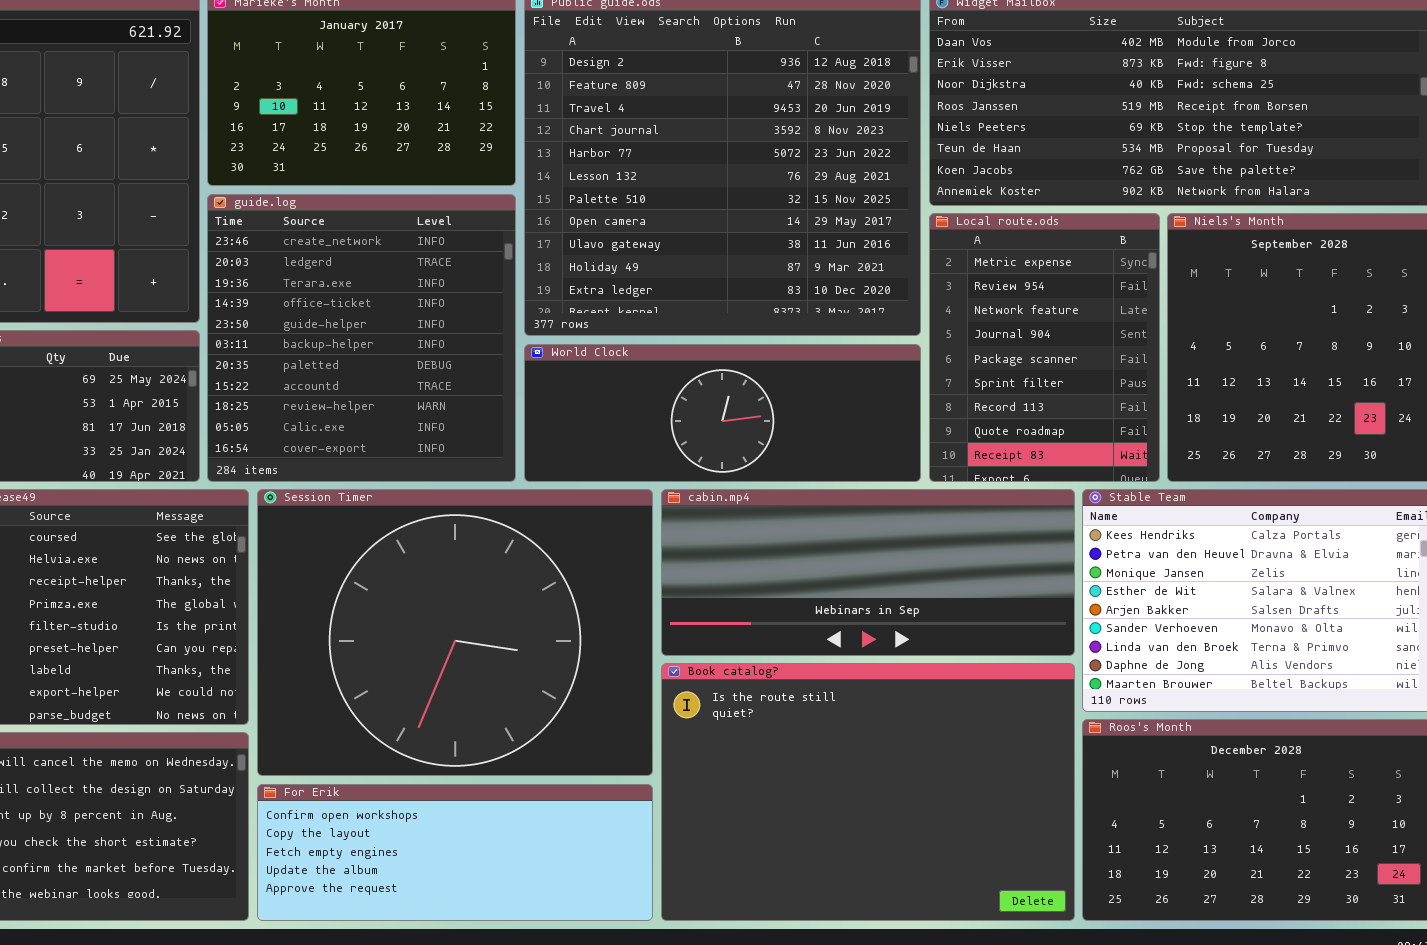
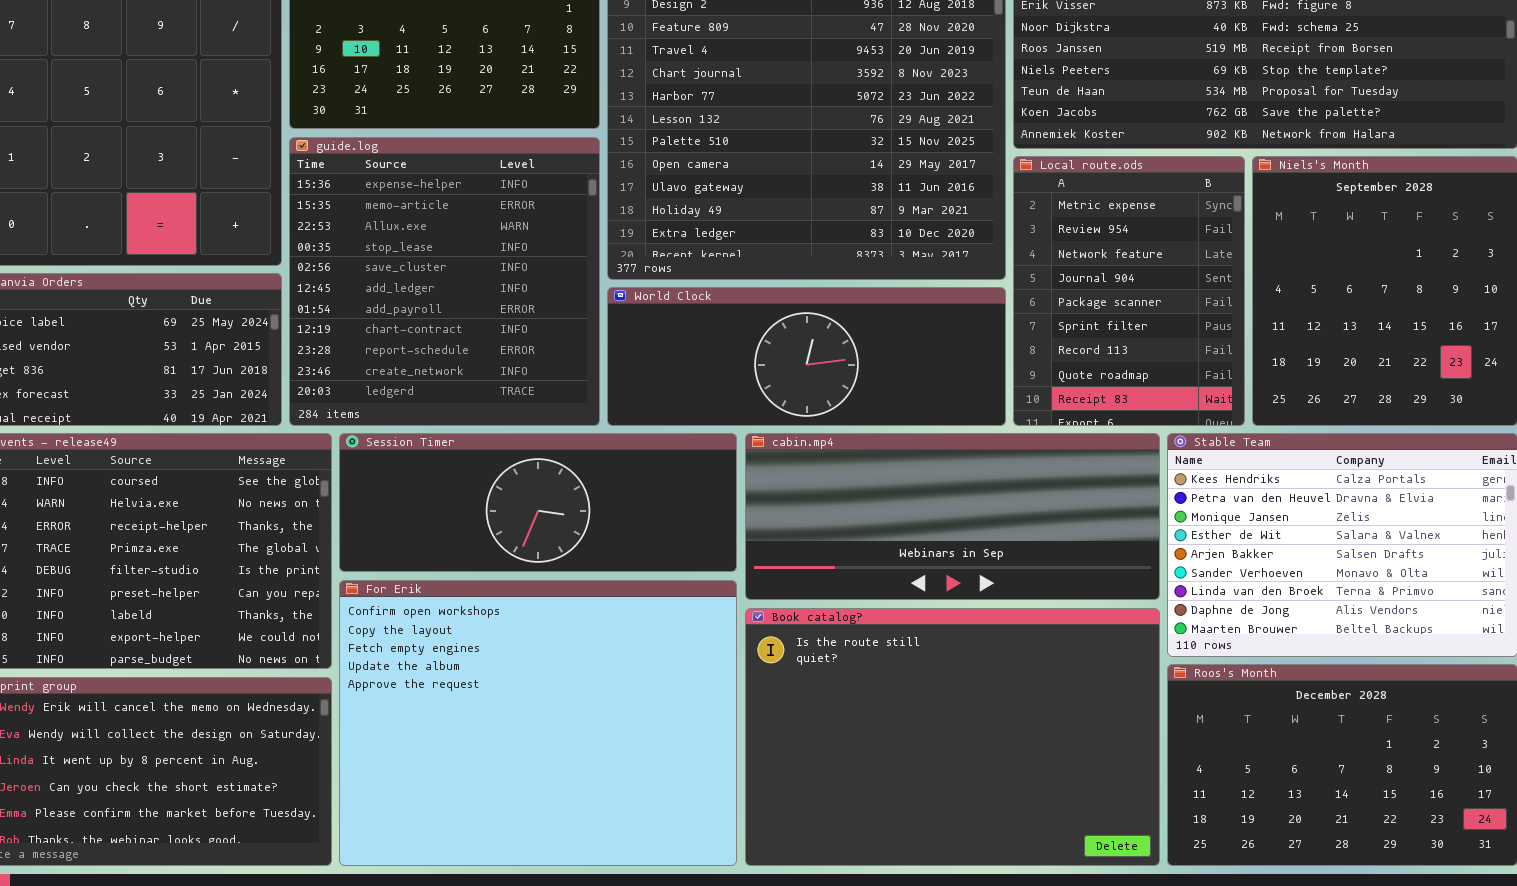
guide.log: [207,194,516,482] -> [289,137,600,426], scrolled up 9 rows
Session Timer: [257,489,653,776] -> [339,433,737,572], resized
For Erik: [257,784,653,921] -> [339,580,737,866], resized

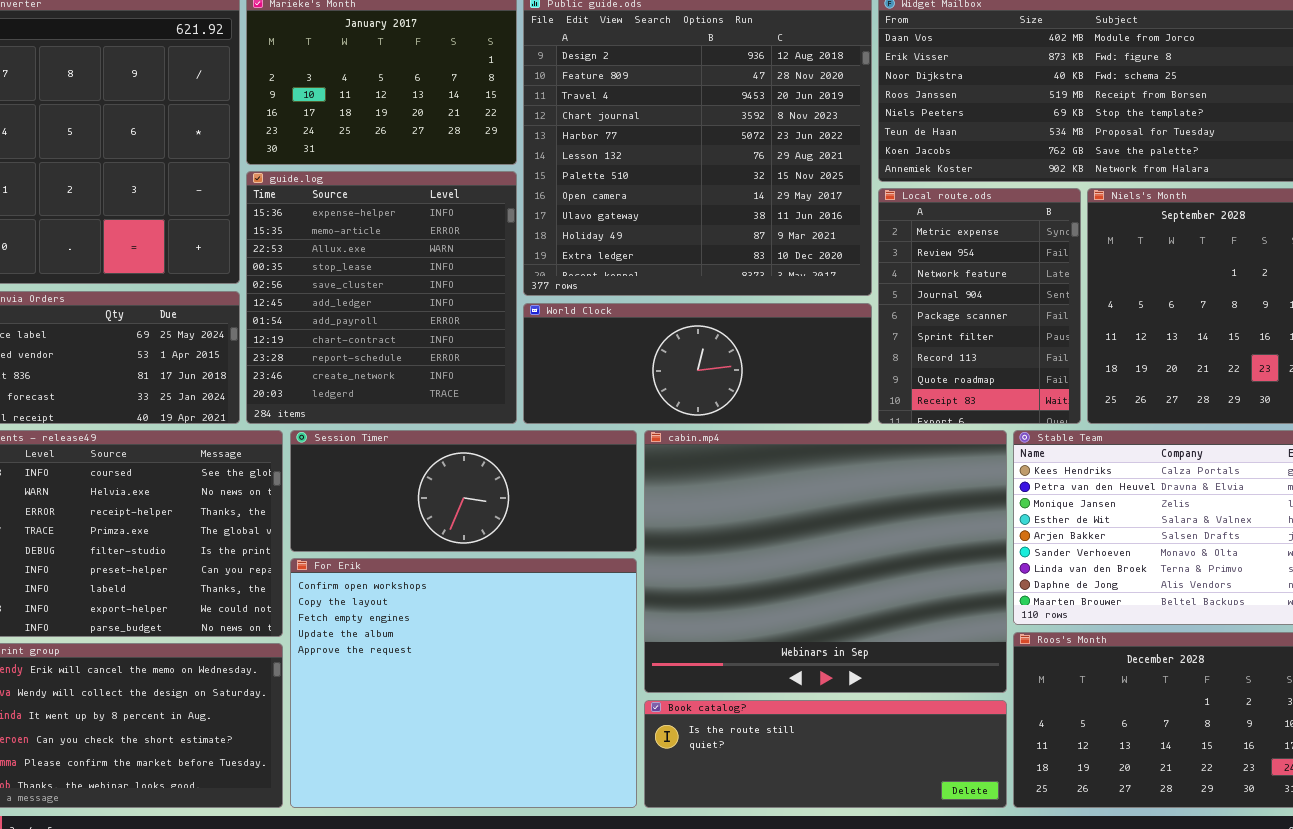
cabin.mp4: [745,433,1160,600] -> [644,430,1007,693], resized
Book catalog?: [745,608,1160,866] -> [644,700,1007,808], resized

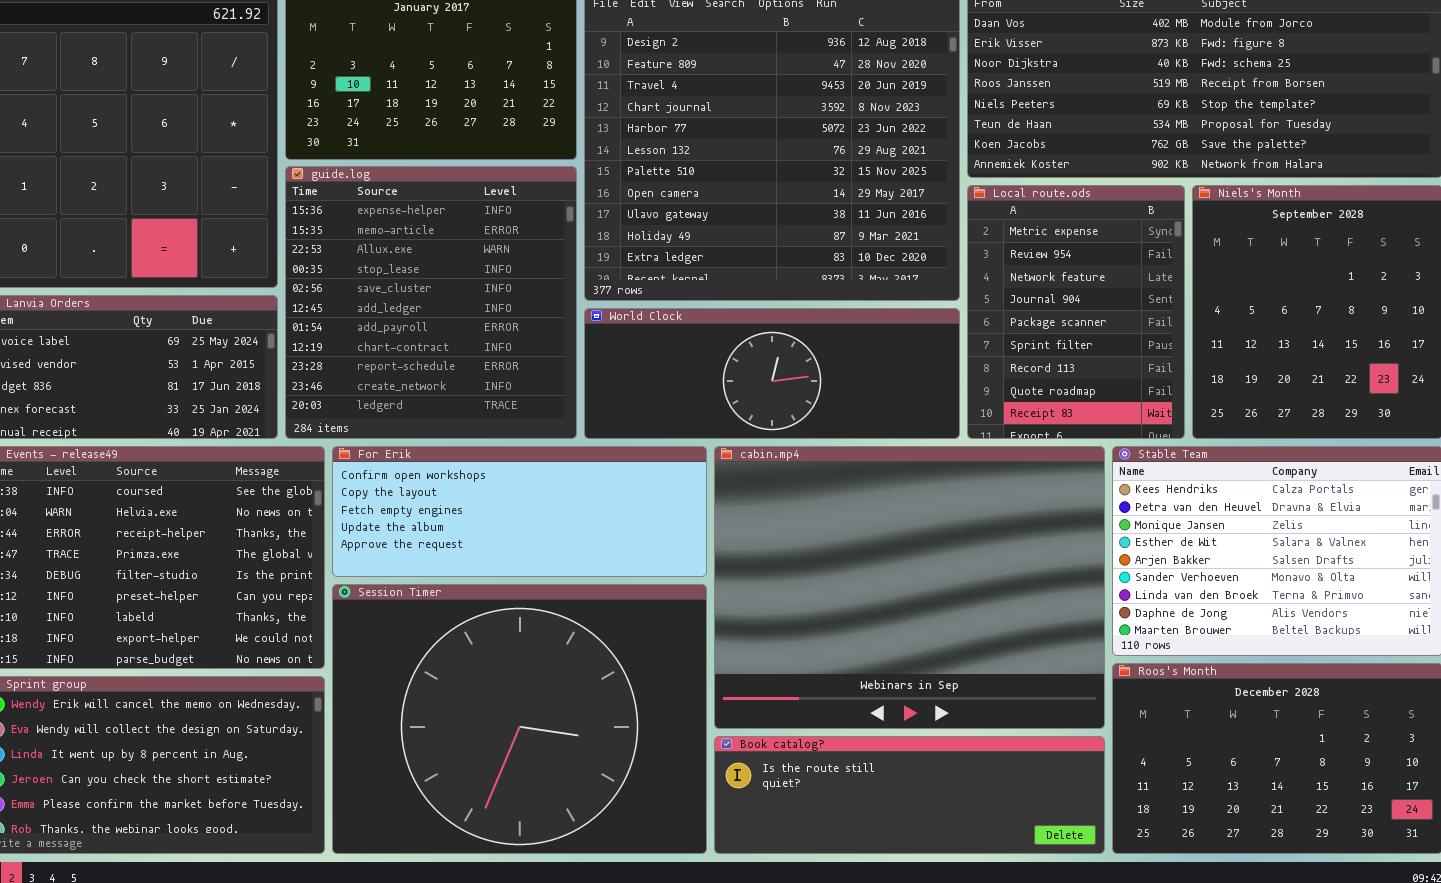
Session Timer: [290,430,637,552] -> [332,584,707,854], moved, resized
For Erik: [290,558,637,808] -> [332,446,707,577], moved, resized

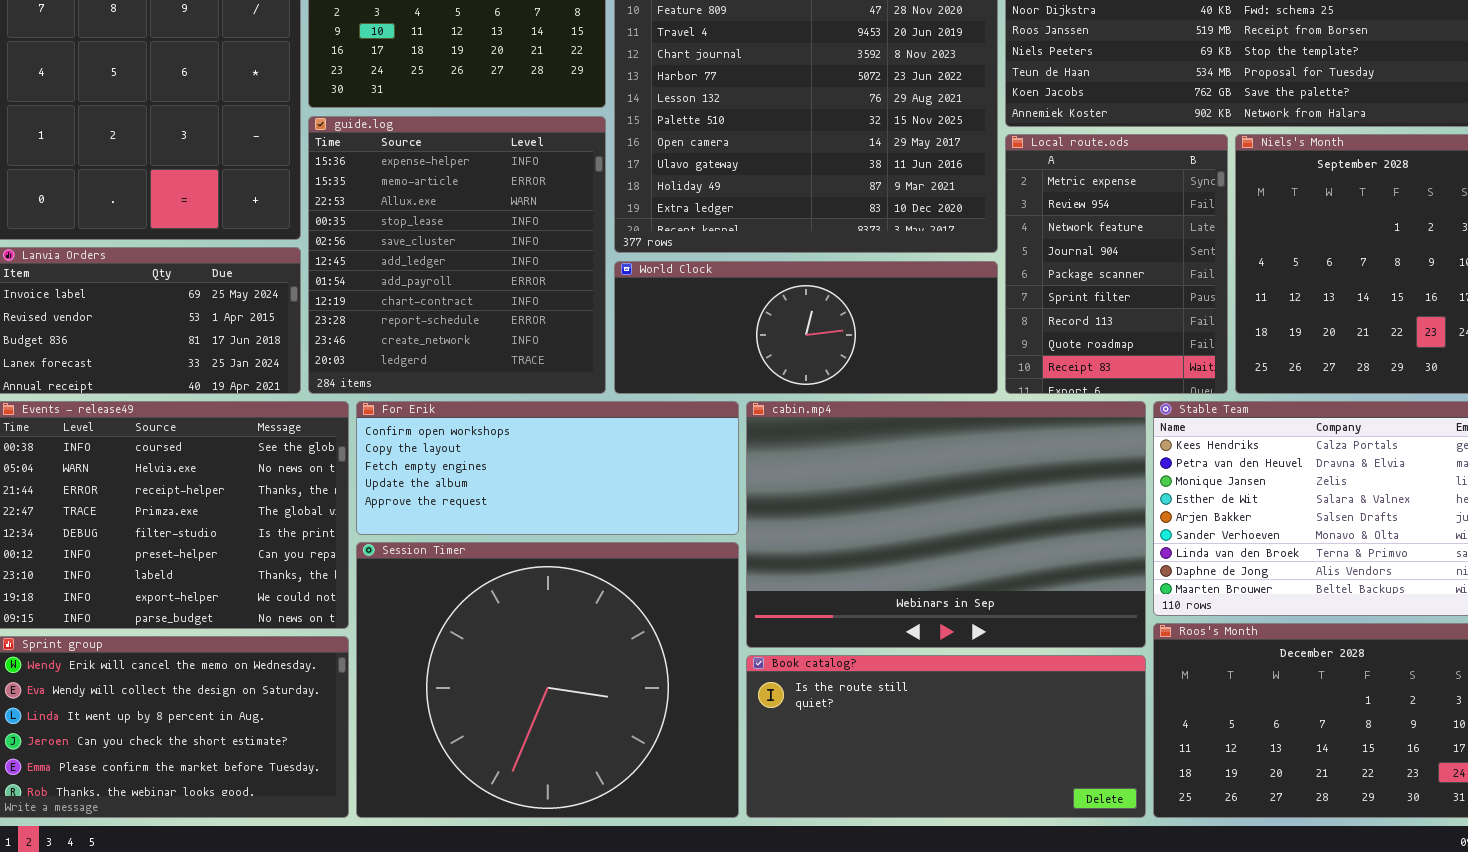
cabin.mp4: [714,446,1105,729] -> [746,401,1146,648], resized
Book catalog?: [714,736,1105,854] -> [746,655,1146,818], resized

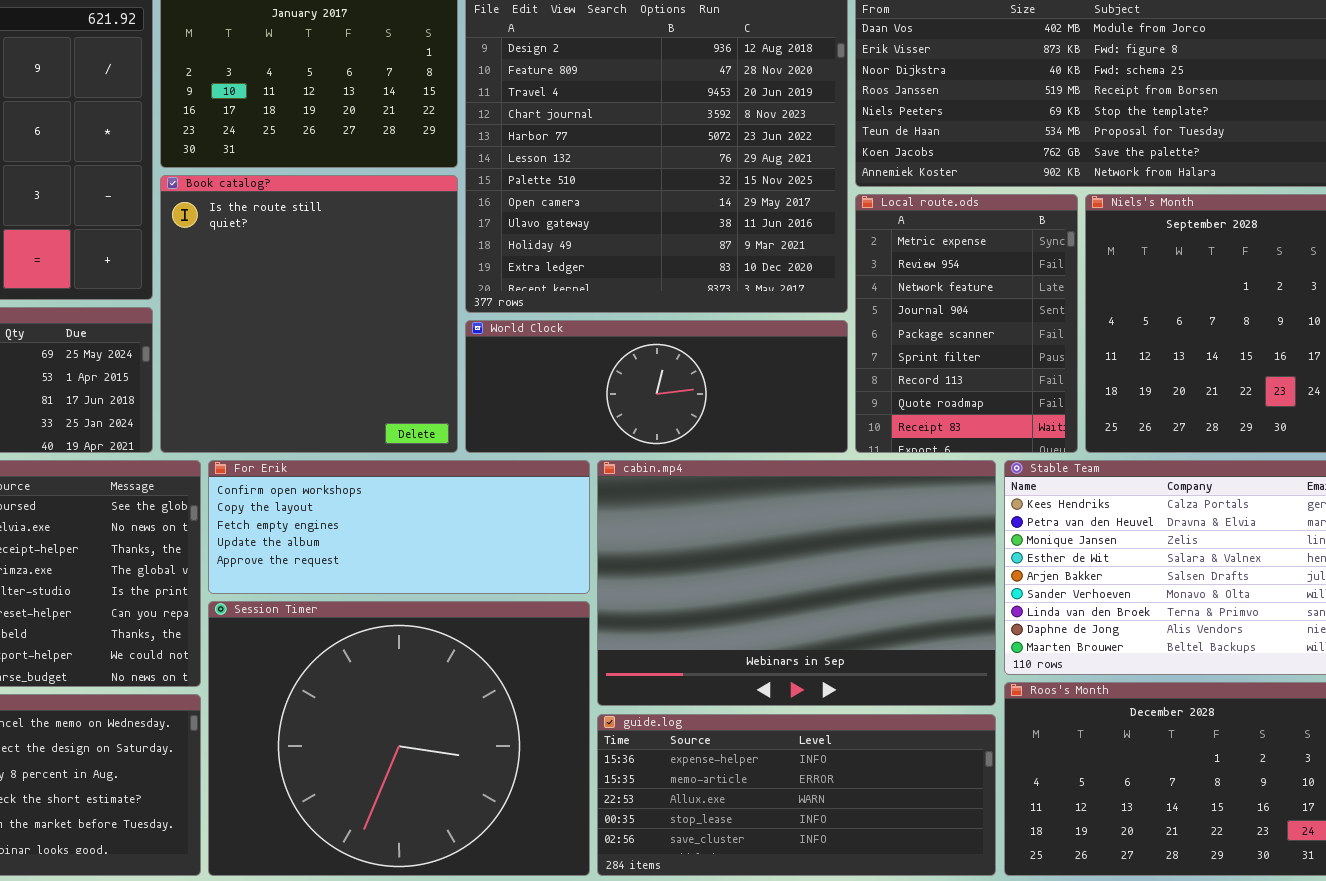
guide.log: [308,116,606,394] -> [597,714,996,876], moved, resized
Book catalog?: [746,655,1146,818] -> [160,175,458,453], moved, resized

